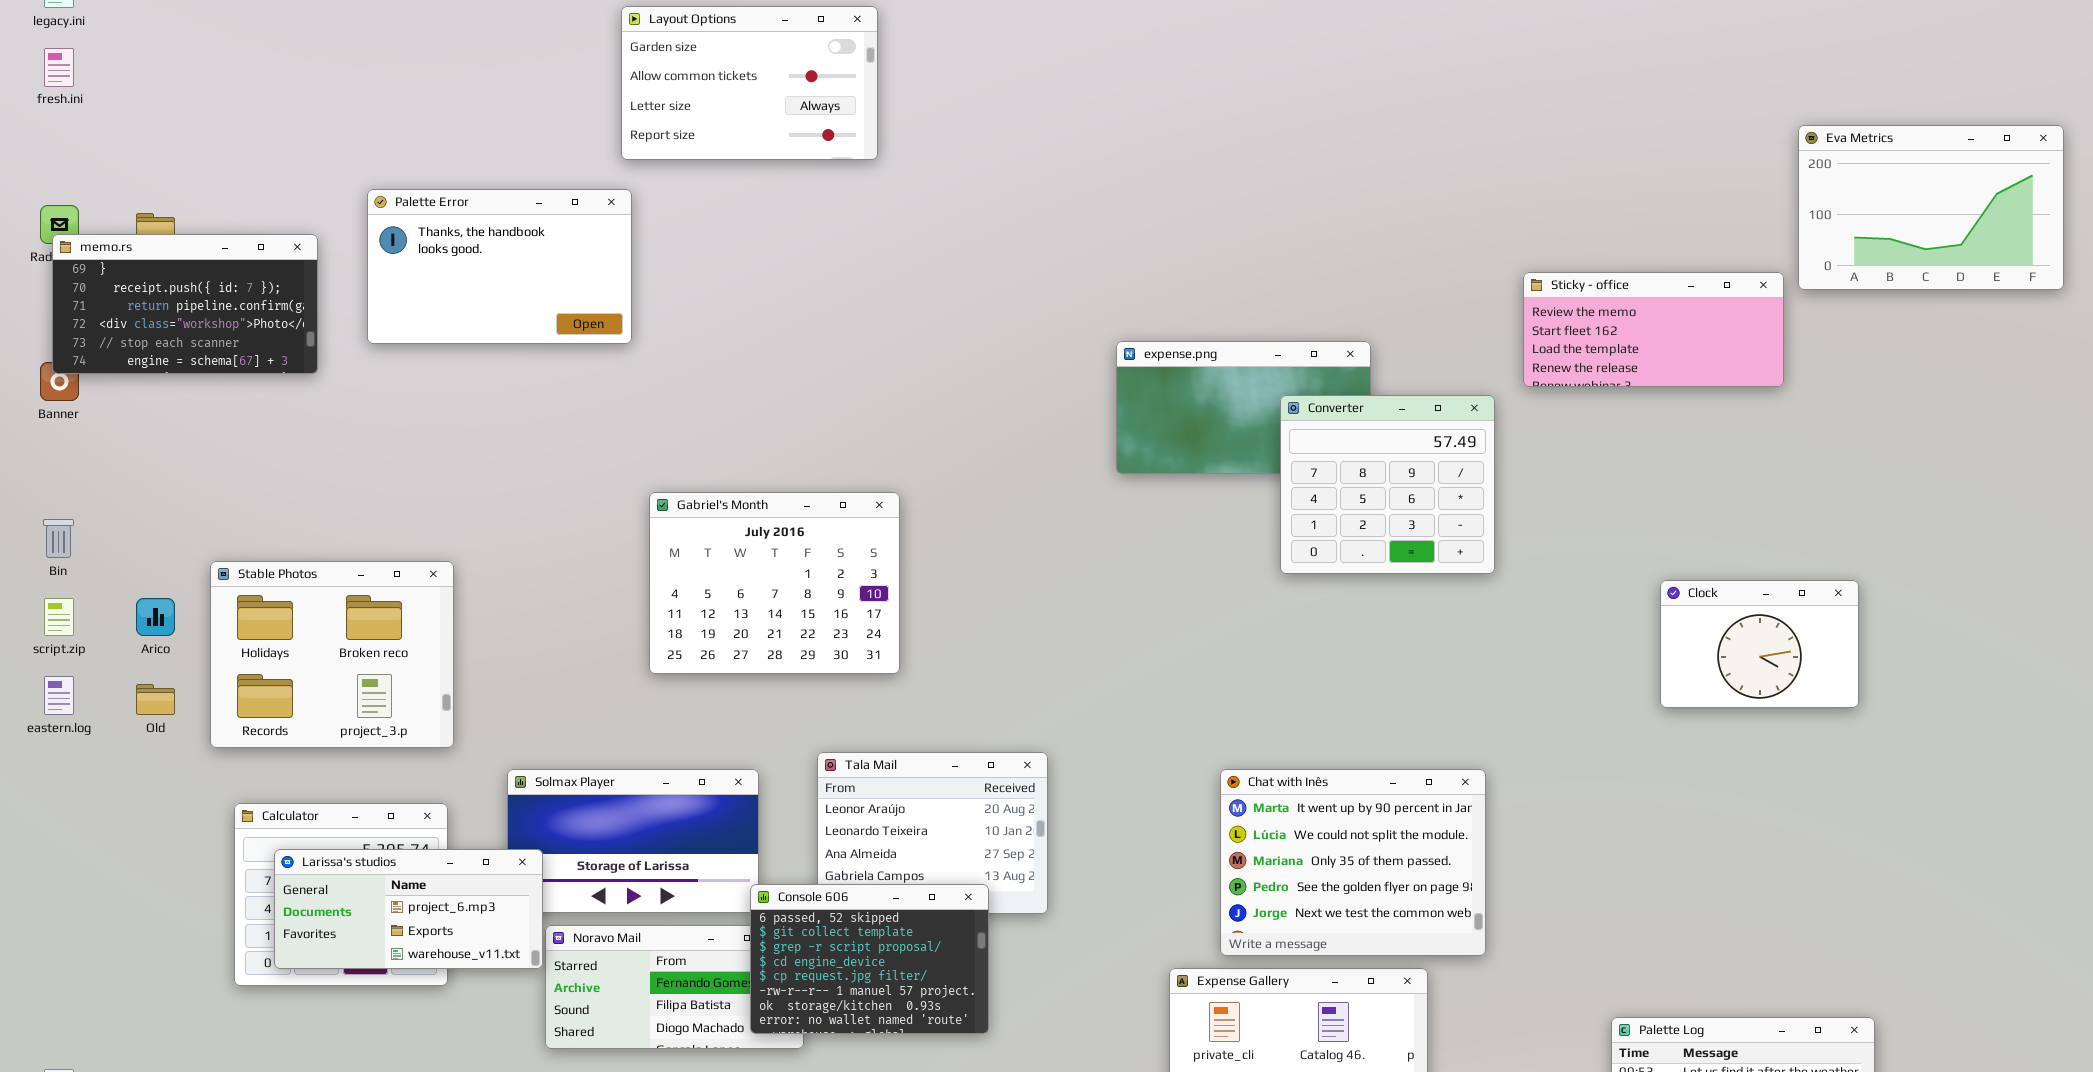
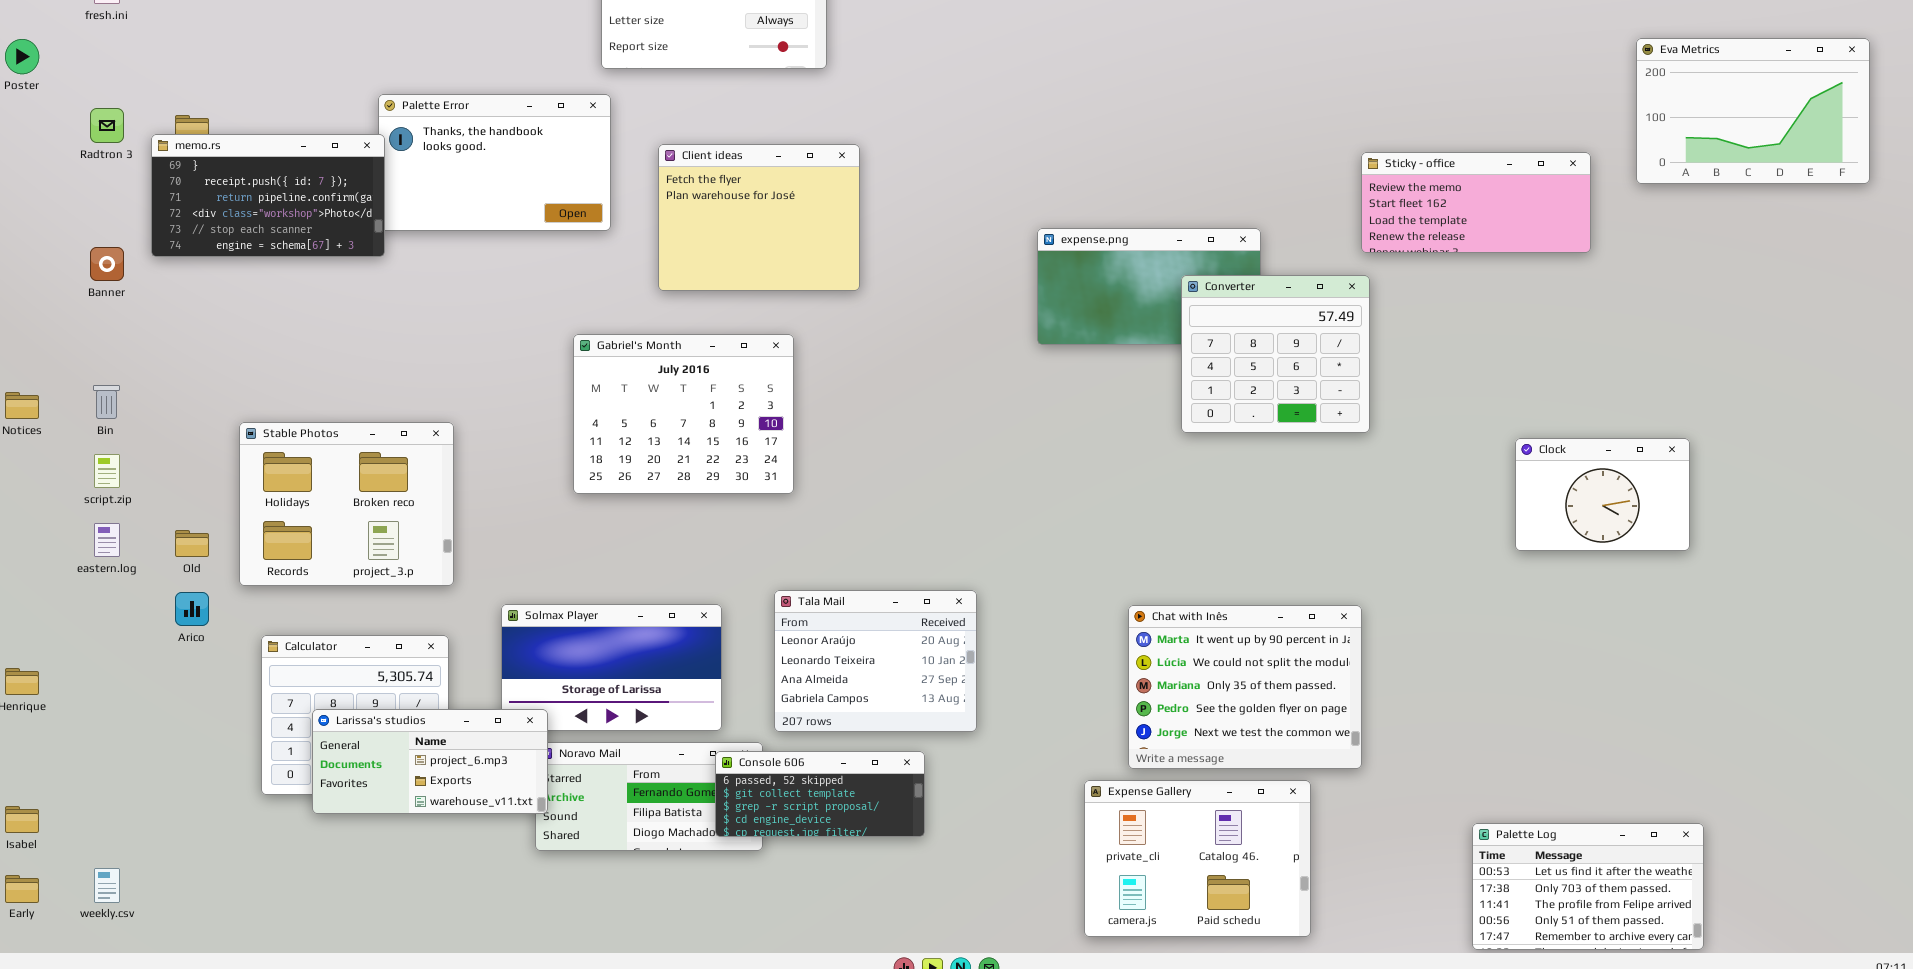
memo.rs: [52,234,318,374] -> [151,134,385,257], moved
Client ideas: none -> [658,144,860,291], opened
Sticky - office: [1523,272,1784,387] -> [1361,152,1591,253], moved
Gabriel's Month: [649,492,900,674] -> [573,334,794,494], moved
Arico: [136,598,175,636] -> [175,592,209,626], moved
Larissa's studios: [274,849,543,969] -> [312,709,548,814], moved
Console 606: [750,884,989,1034] -> [715,751,925,837], resized

